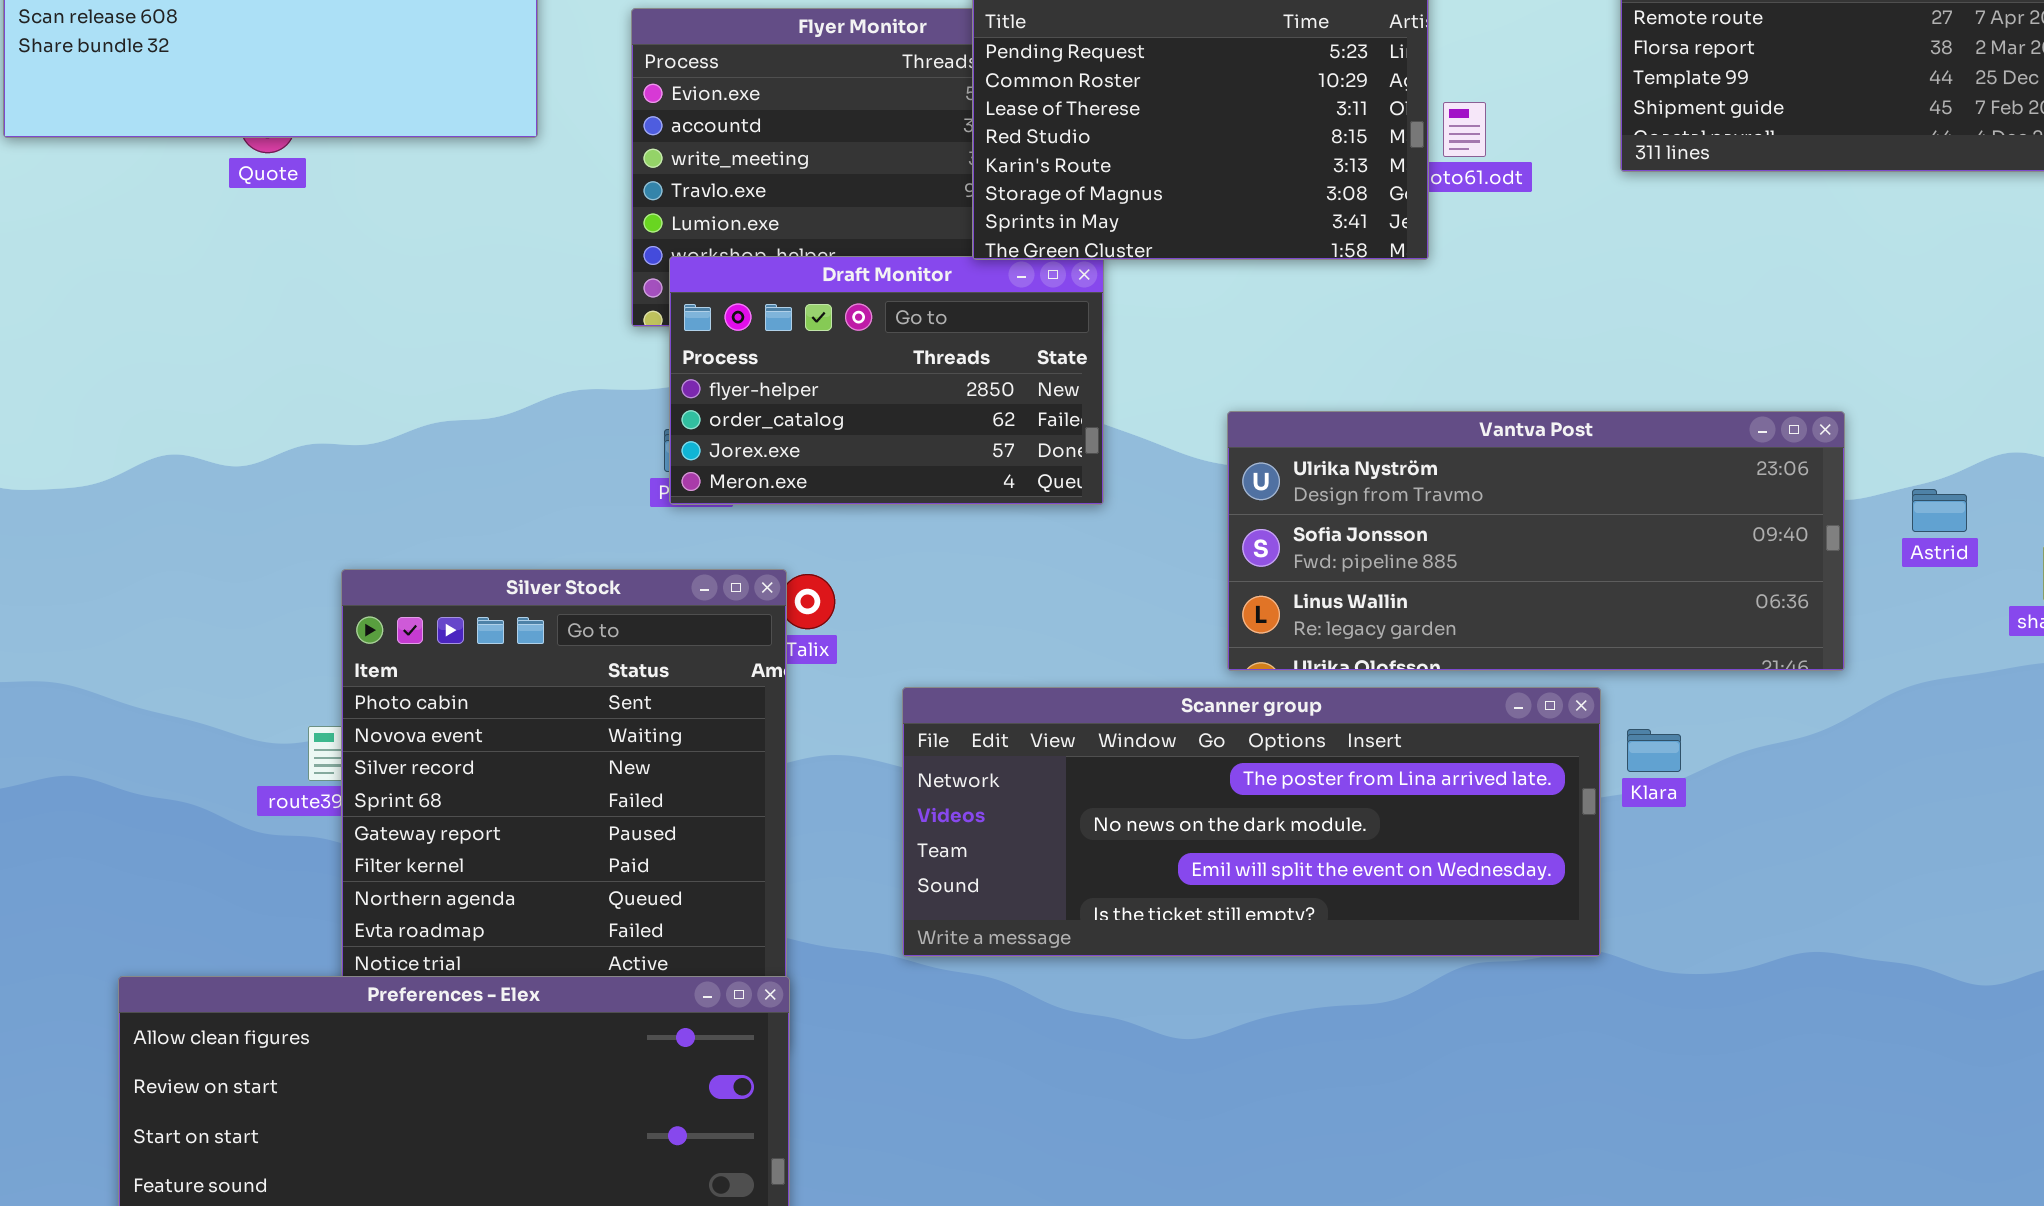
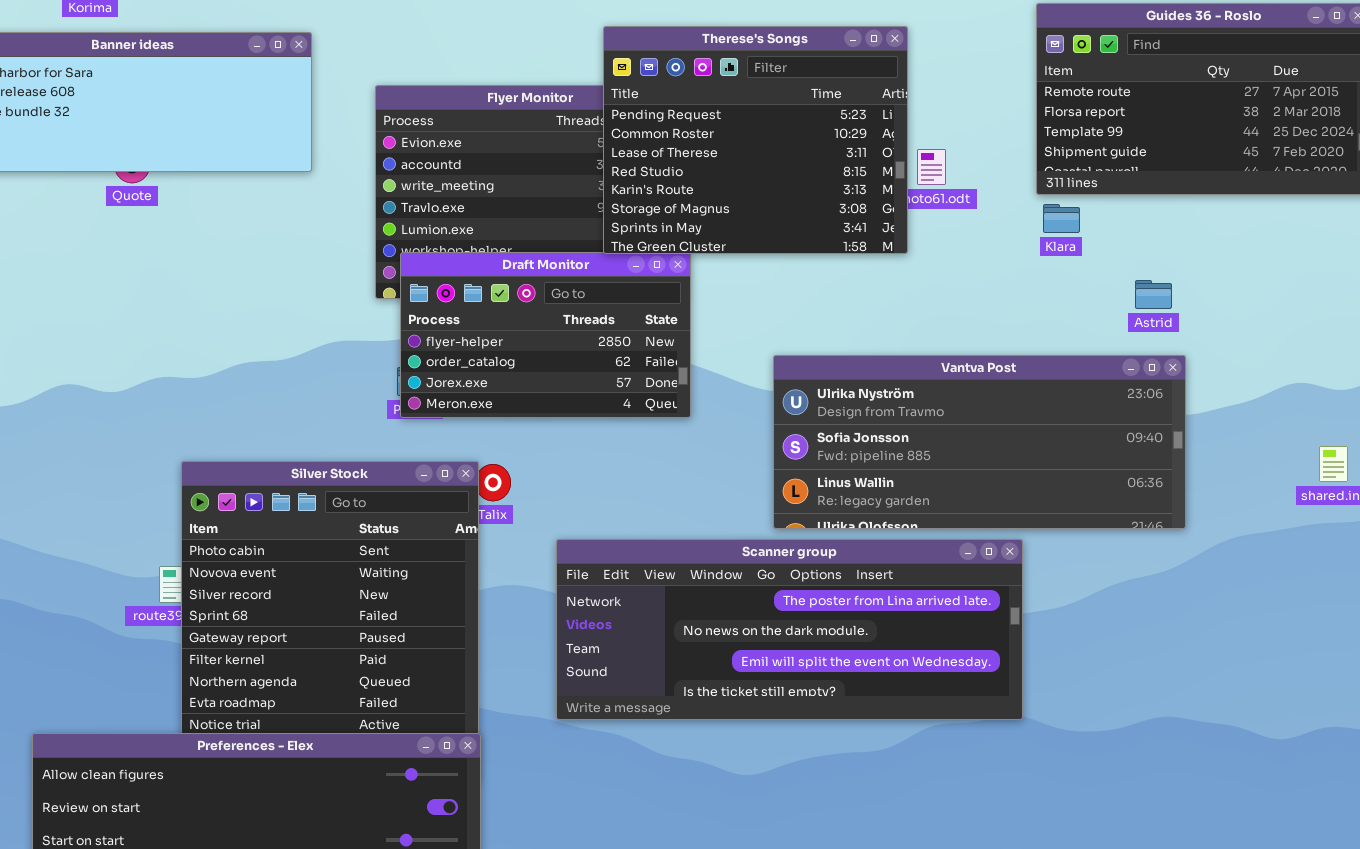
Astrid: [1912,489,1967,532] -> [1135,280,1172,309], moved
Klara: [1627,729,1681,772] -> [1043,204,1080,233], moved

